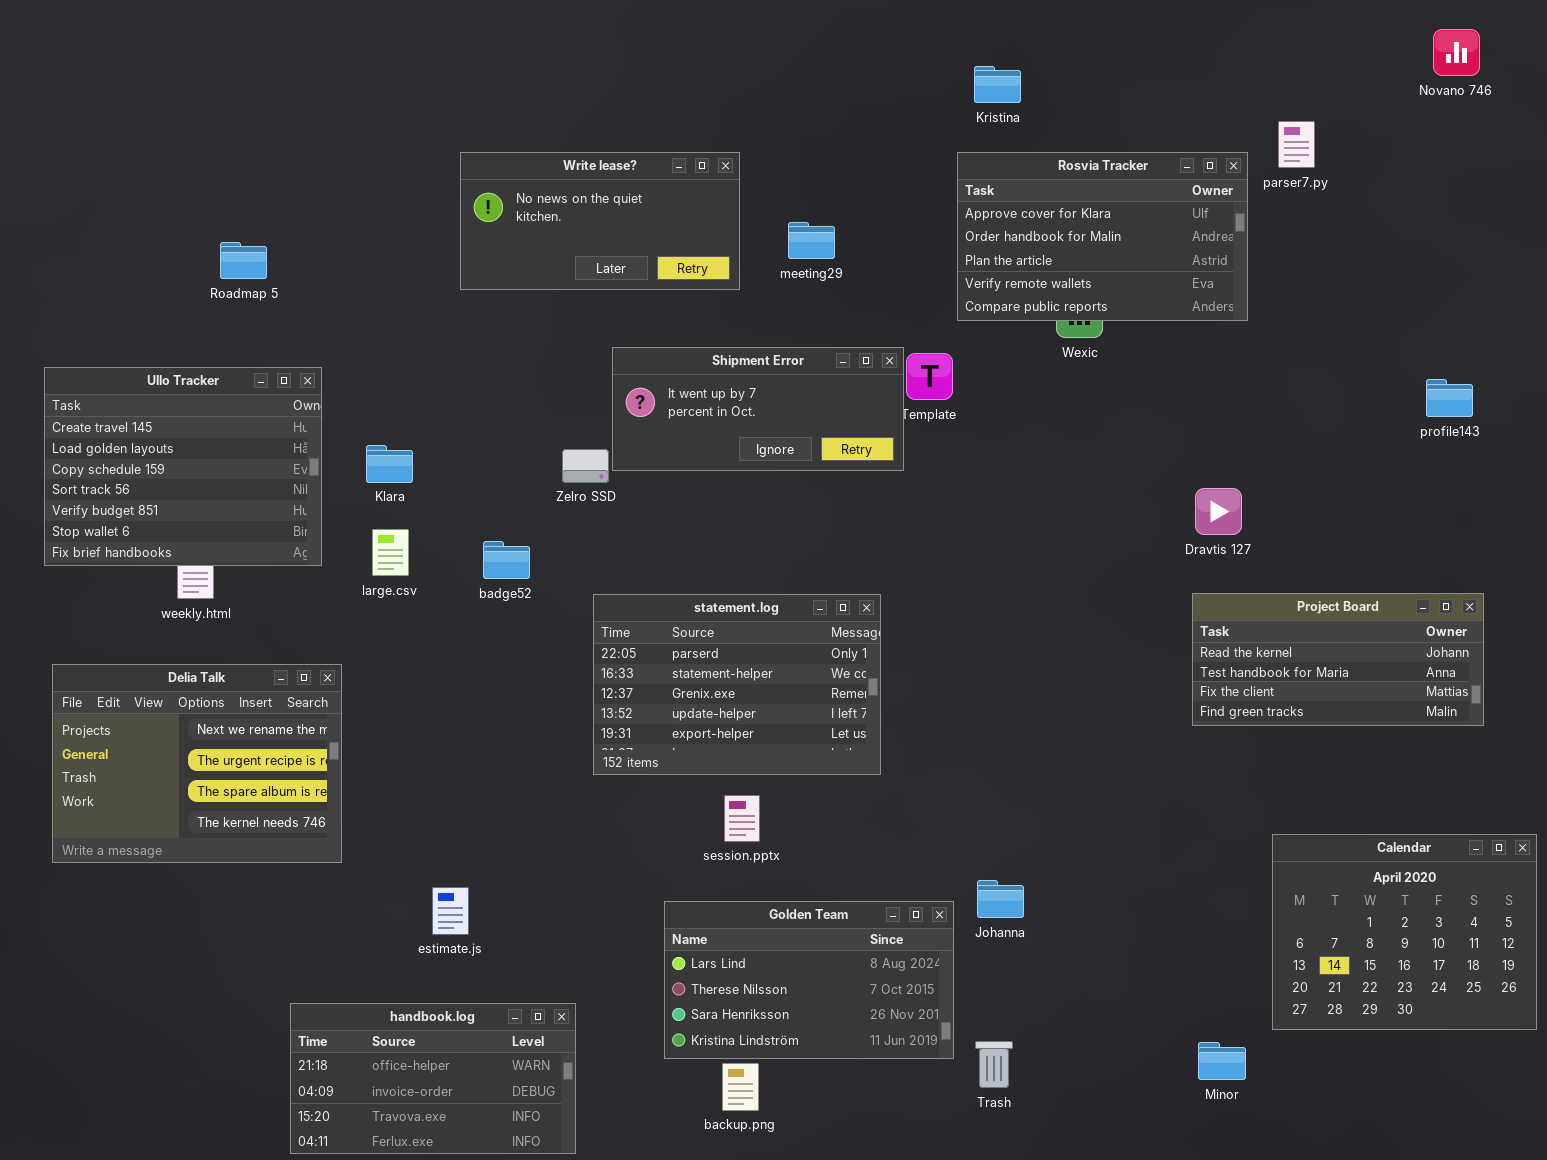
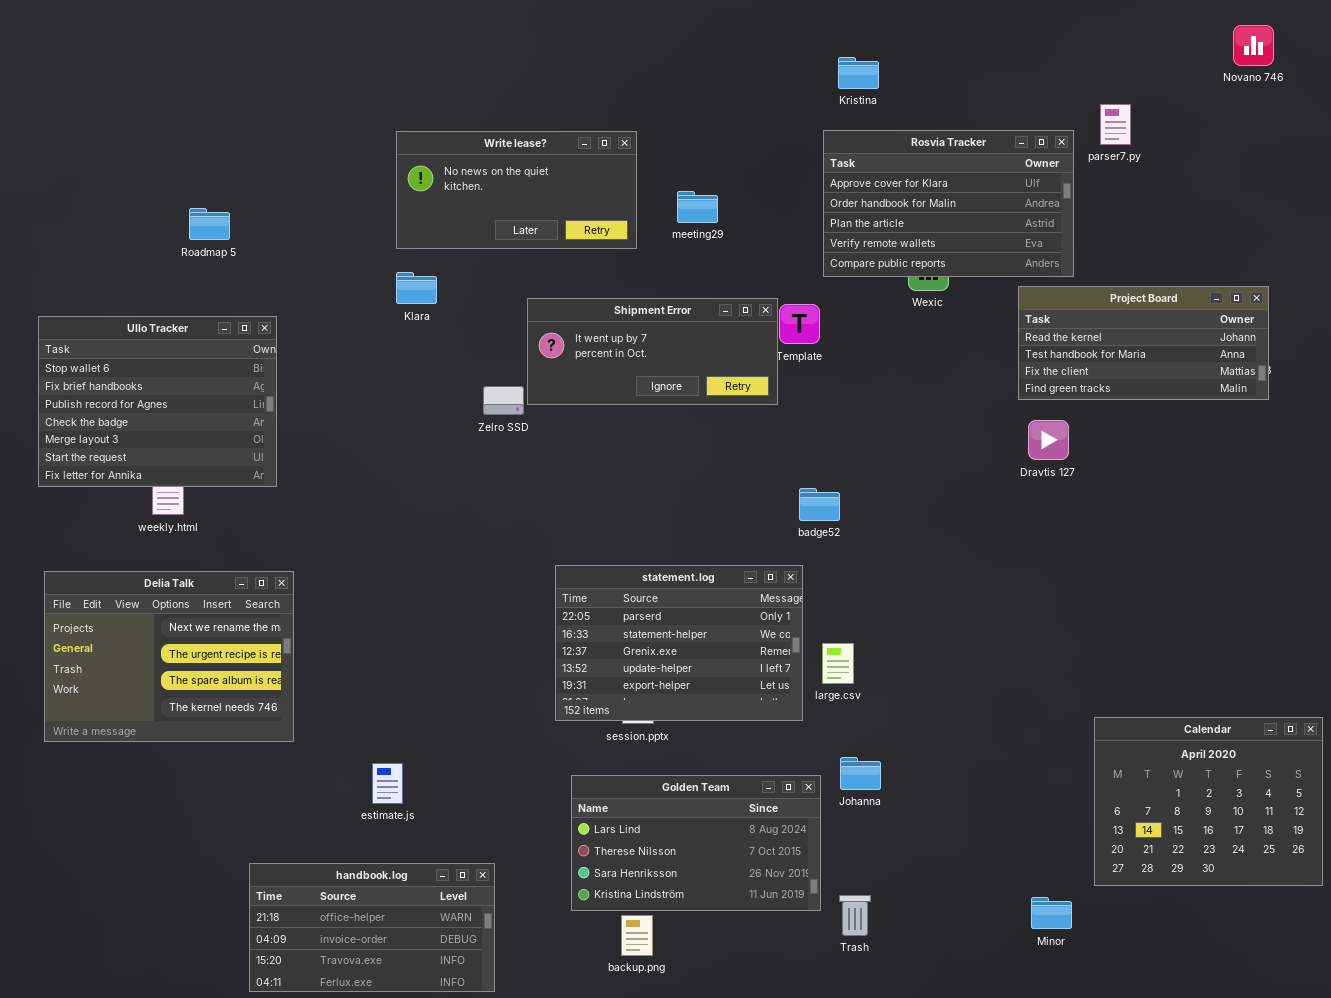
Ullo Tracker: [44,367,322,566] -> [38,316,277,487], scrolled down 5 rows
Klara: [366,445,413,483] -> [396,272,437,304], moved
large.csv: [372,529,409,576] -> [822,643,854,684], moved
badge52: [483,541,530,579] -> [799,488,840,521], moved
Project Board: [1192,593,1484,726] -> [1018,286,1269,400], moved
statement.log: [593,594,881,775] -> [555,565,803,721], moved

